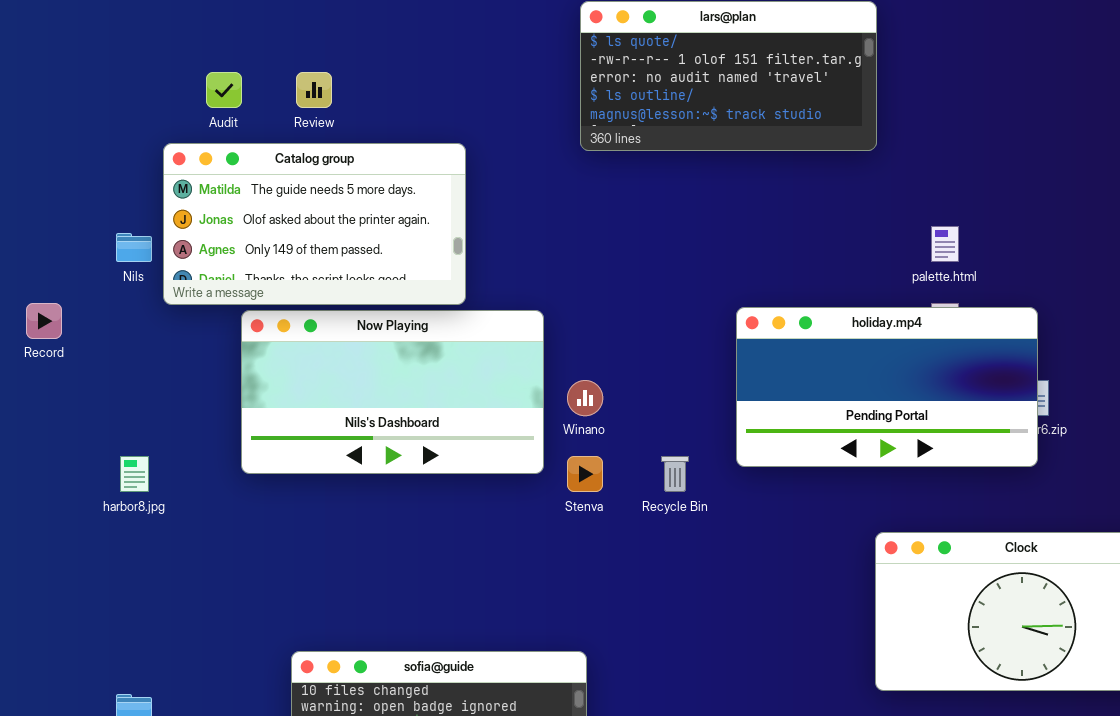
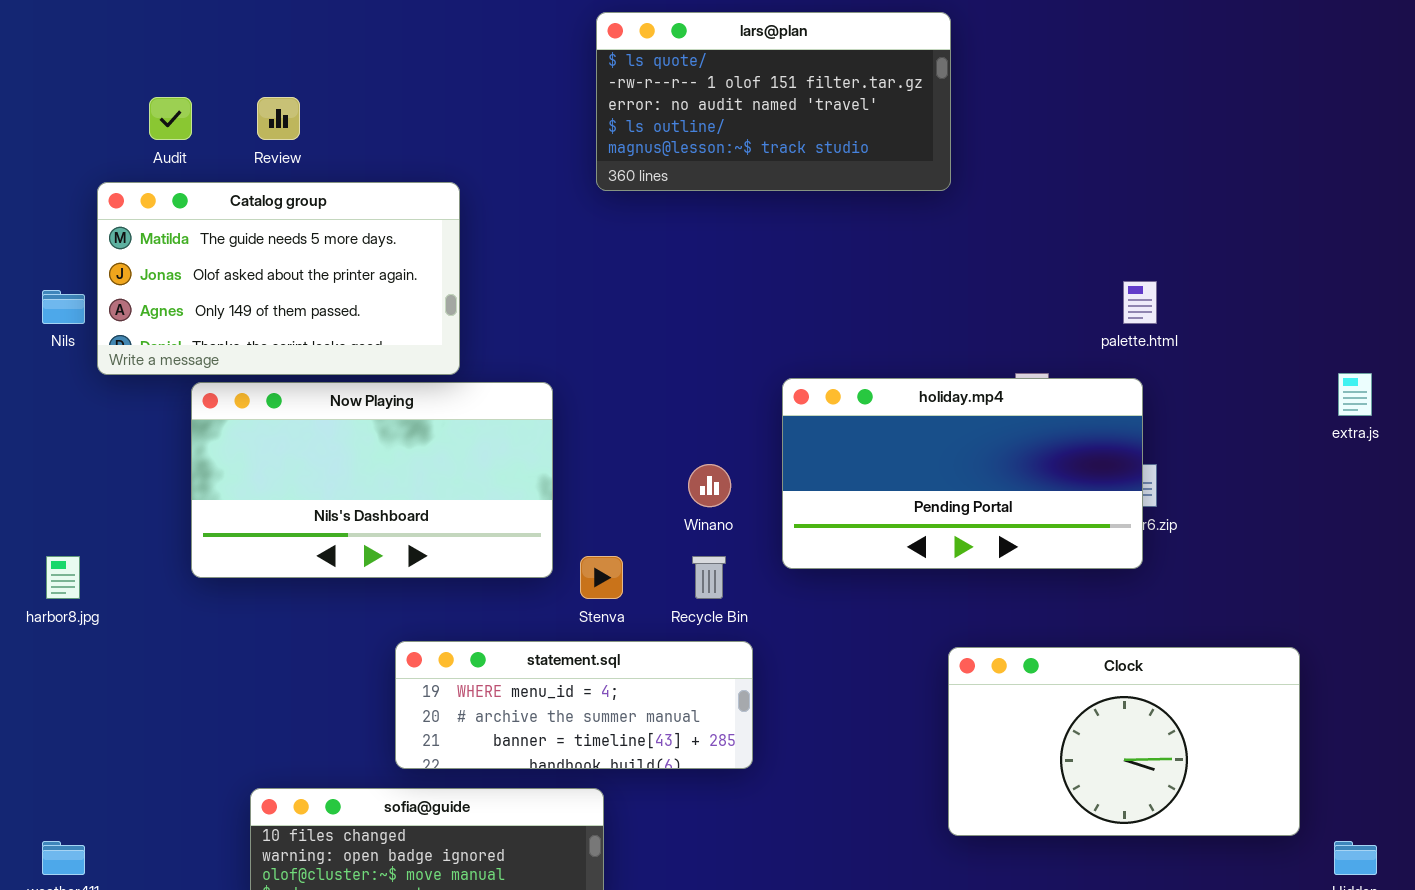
palette.html: [931,226,959,262] -> [1123,281,1157,324], moved
Winano: [567,380,603,416] -> [688,464,731,507], moved
statement.sql: none -> [395,641,753,769], opened

